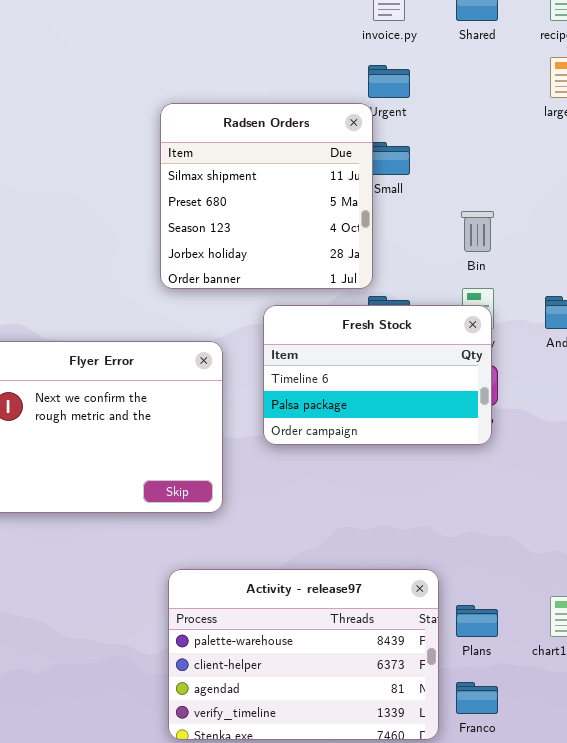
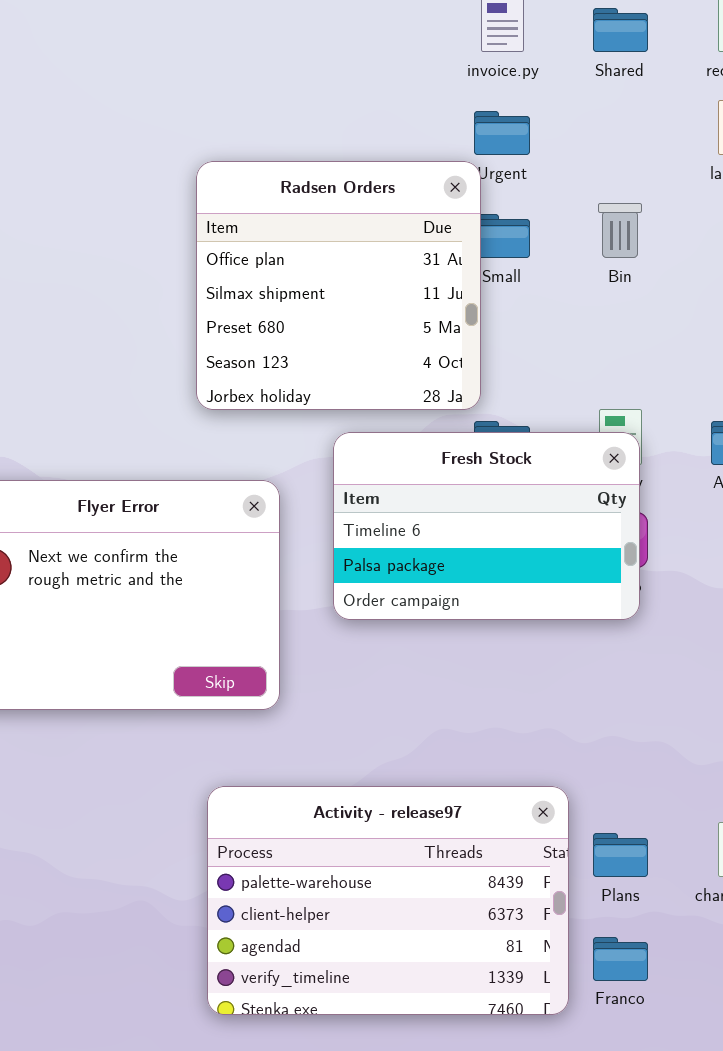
Radsen Orders: [160,103,373,289] -> [196,161,481,410], scrolled up 1 row
Bin: [461,211,494,252] -> [598,203,642,258], moved

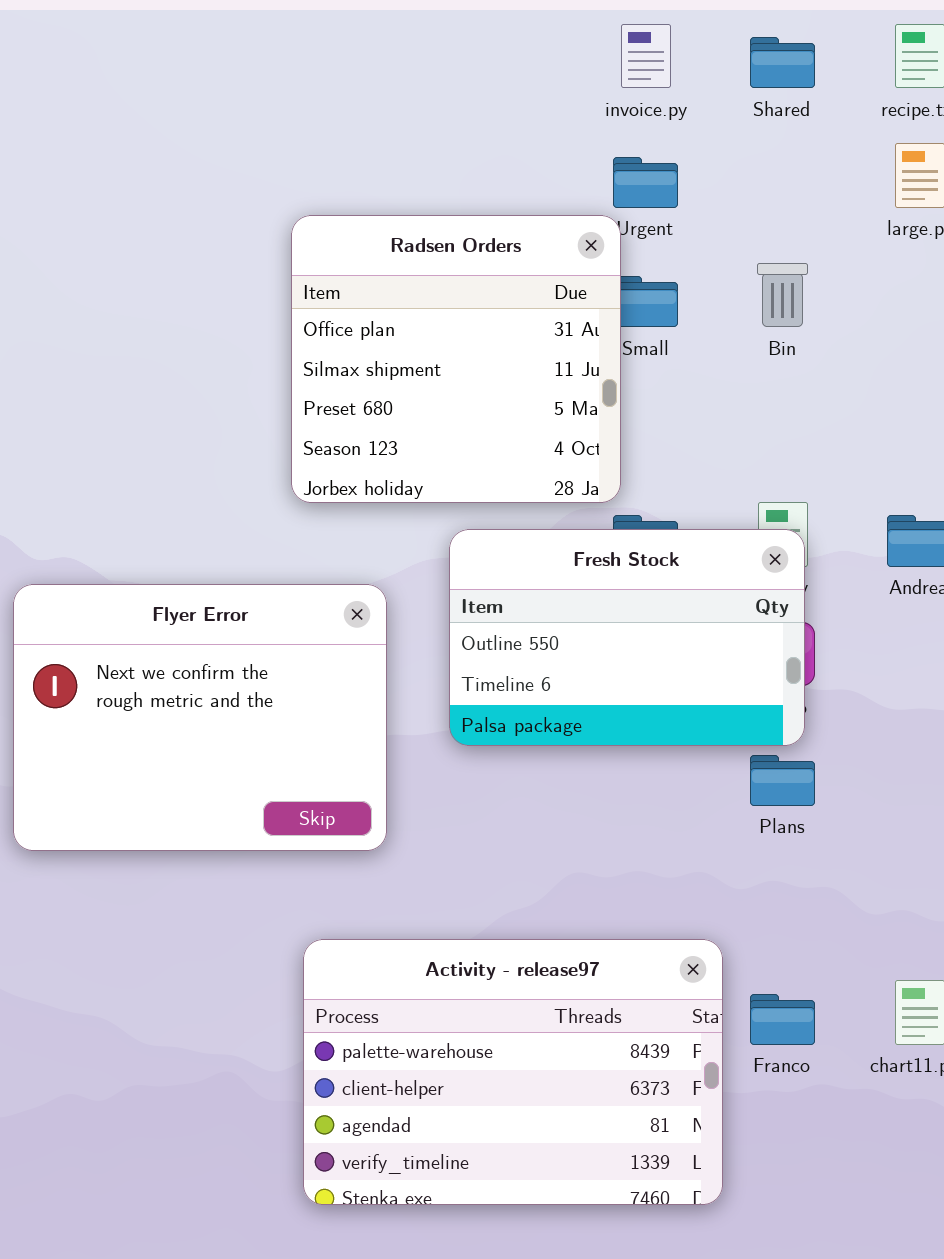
Fresh Stock: [333,432,640,620] -> [449,529,805,746], scrolled up 1 row
Plans: [593,833,648,877] -> [750,755,815,806], moved
Franco: [593,937,648,981] -> [750,994,815,1045], moved

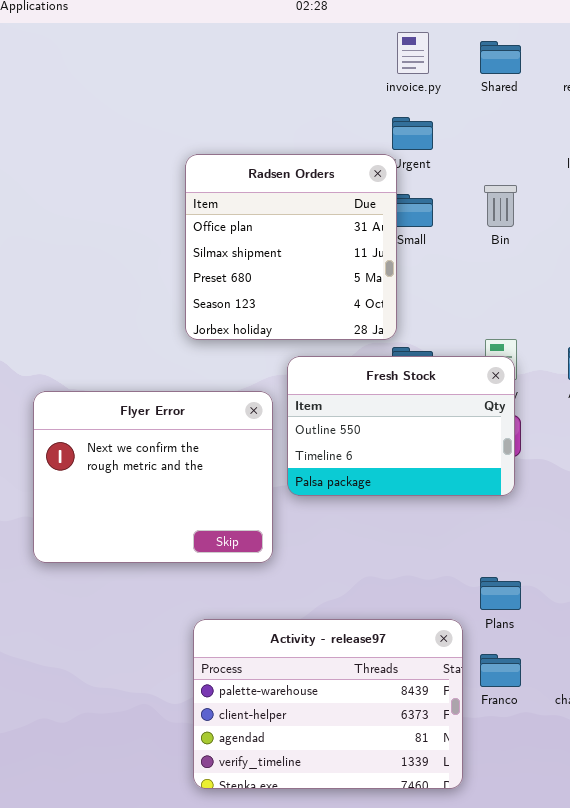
Flyer Error: [13,584,387,851] -> [33,391,273,563], moved
Plans: [750,755,815,806] -> [480,577,521,610], moved

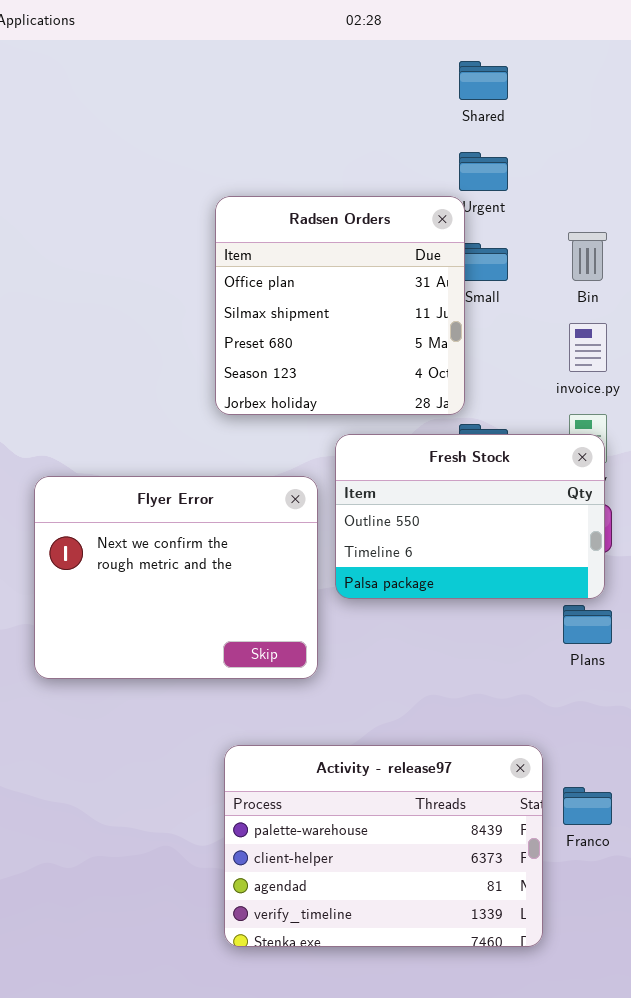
invoice.py: [397,32,429,74] -> [569,323,607,372], moved
Shared: [480,41,521,74] -> [459,61,508,100], moved
Plans: [480,577,521,610] -> [563,605,612,644], moved

